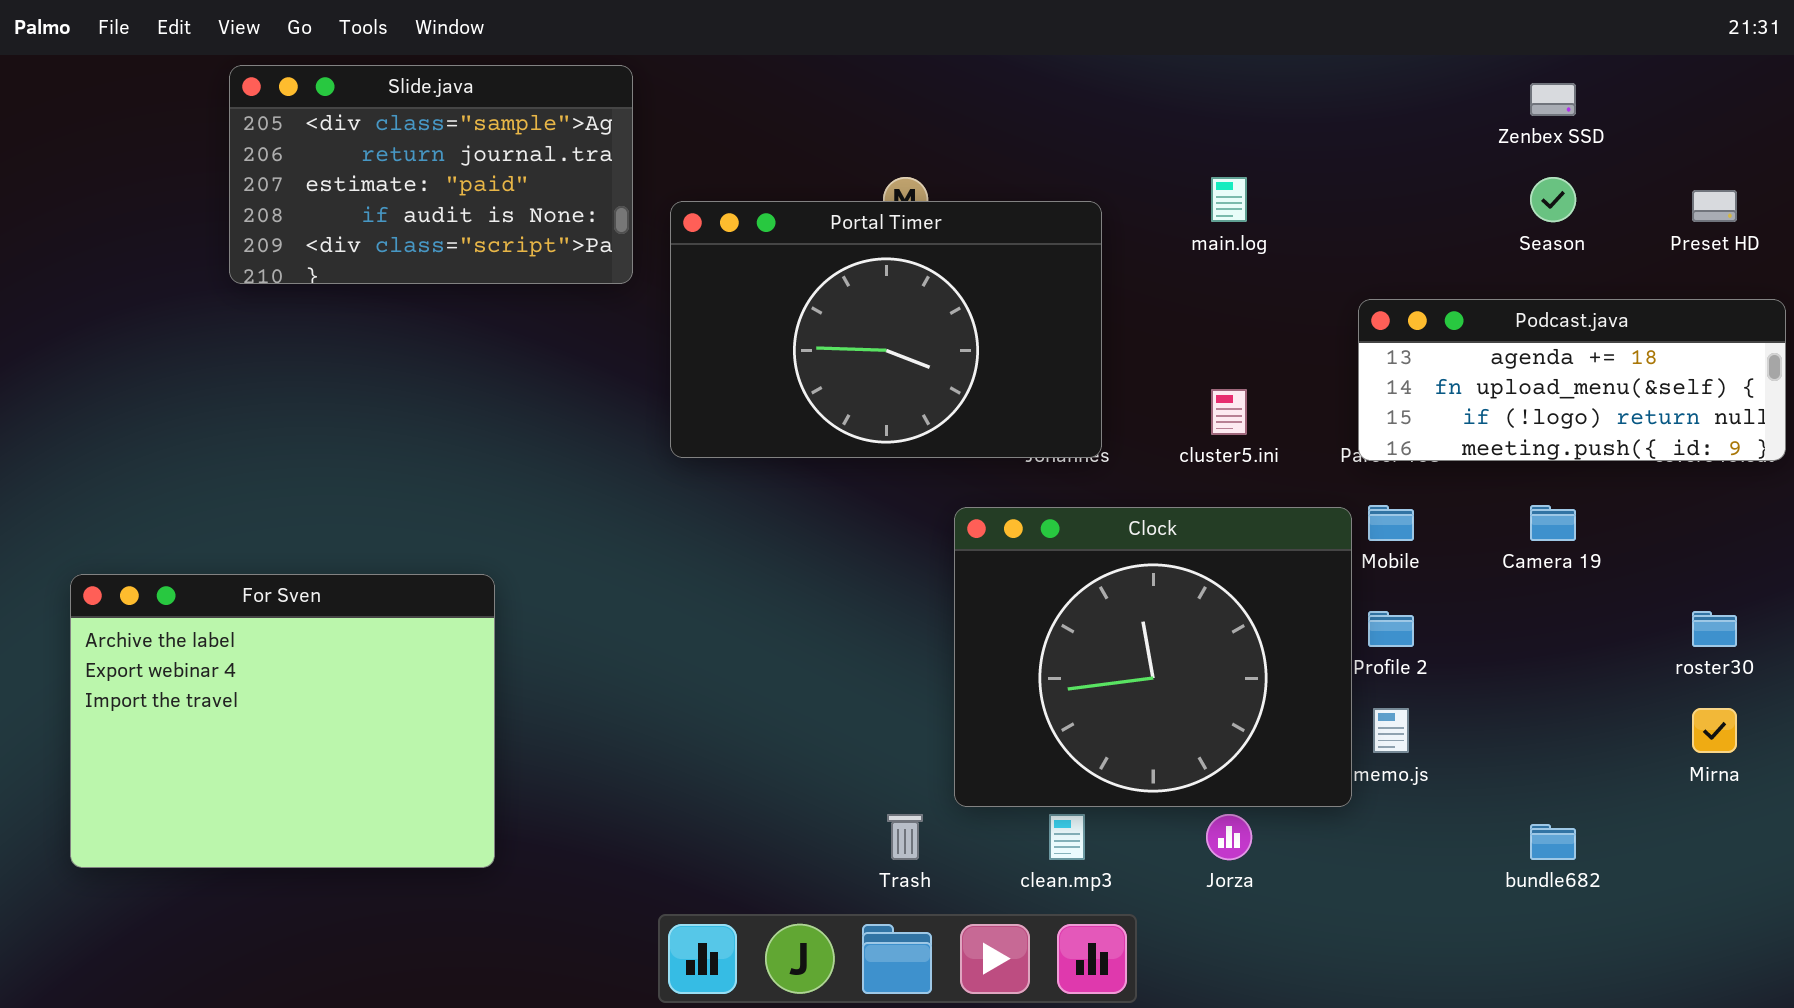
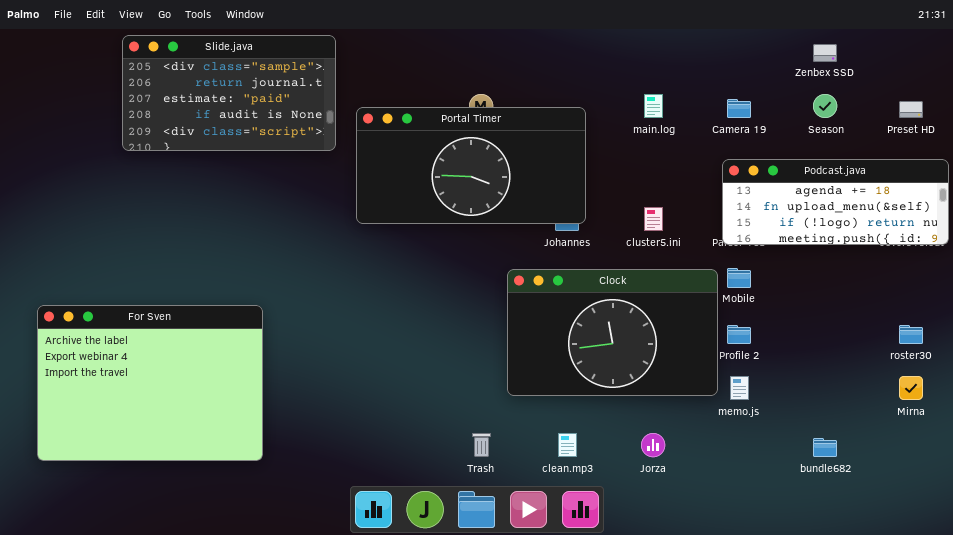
Portal Timer: [670,201,1102,458] -> [356,107,586,224], resized
Camera 19: [1530,505,1576,541] -> [727,99,751,118], moved
Clock: [954,507,1352,807] -> [507,269,718,396], resized

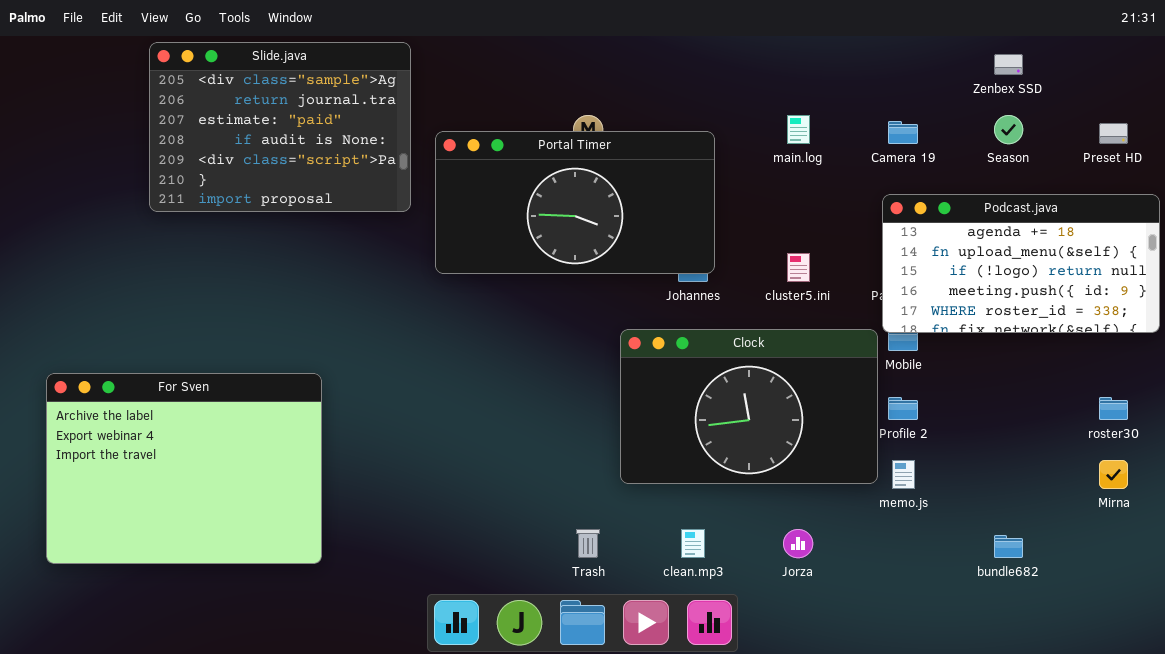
Slide.java: [122,35,336,151] -> [149,42,411,212], resized
Podcast.java: [722,159,949,245] -> [882,194,1160,333], resized

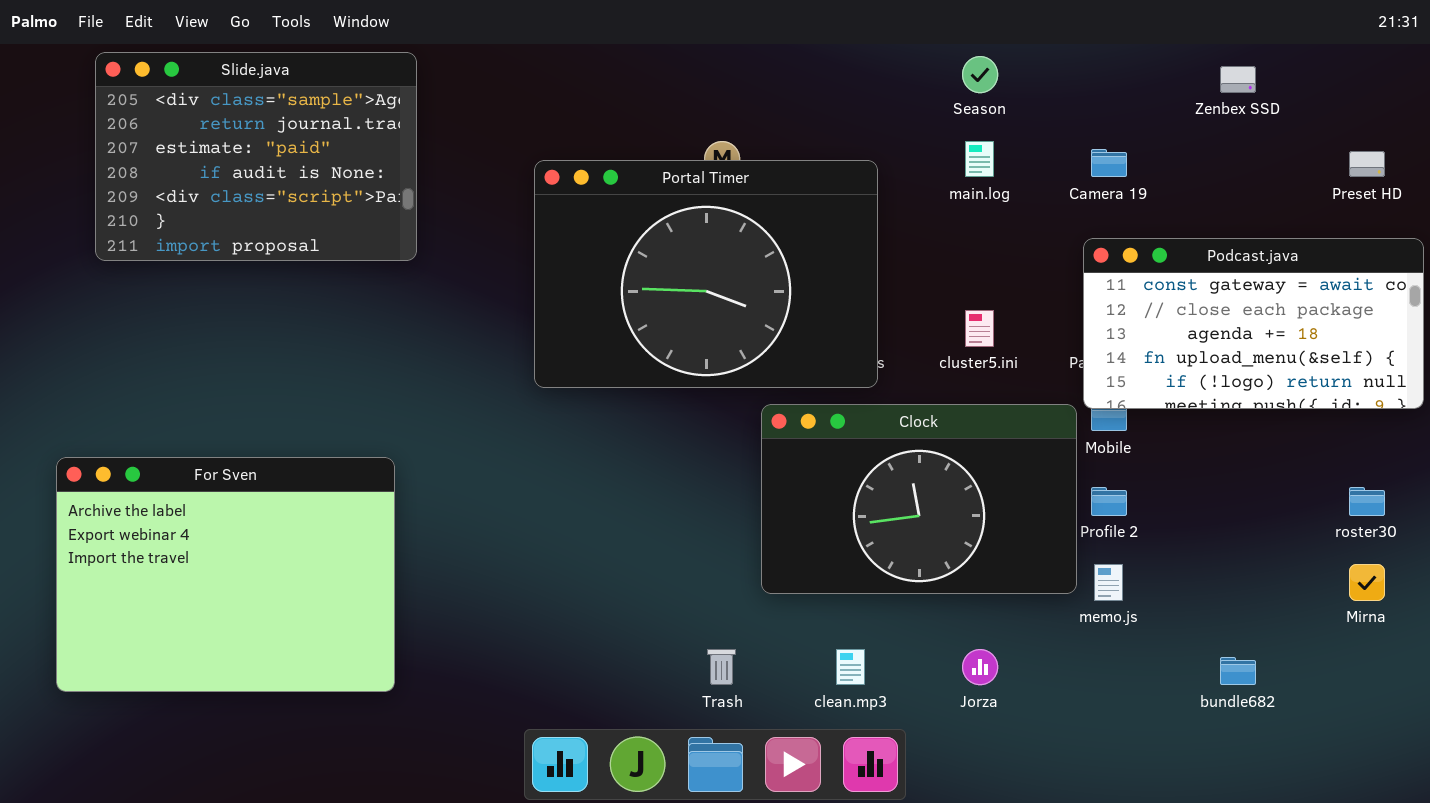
Slide.java: [149,42,411,212] -> [95,52,417,261], moved
Season: [994,115,1023,144] -> [962,56,998,93], moved
Portal Timer: [435,131,715,274] -> [534,160,878,388], resized
Podcast.java: [882,194,1160,333] -> [1083,238,1424,409], scrolled up 2 rows

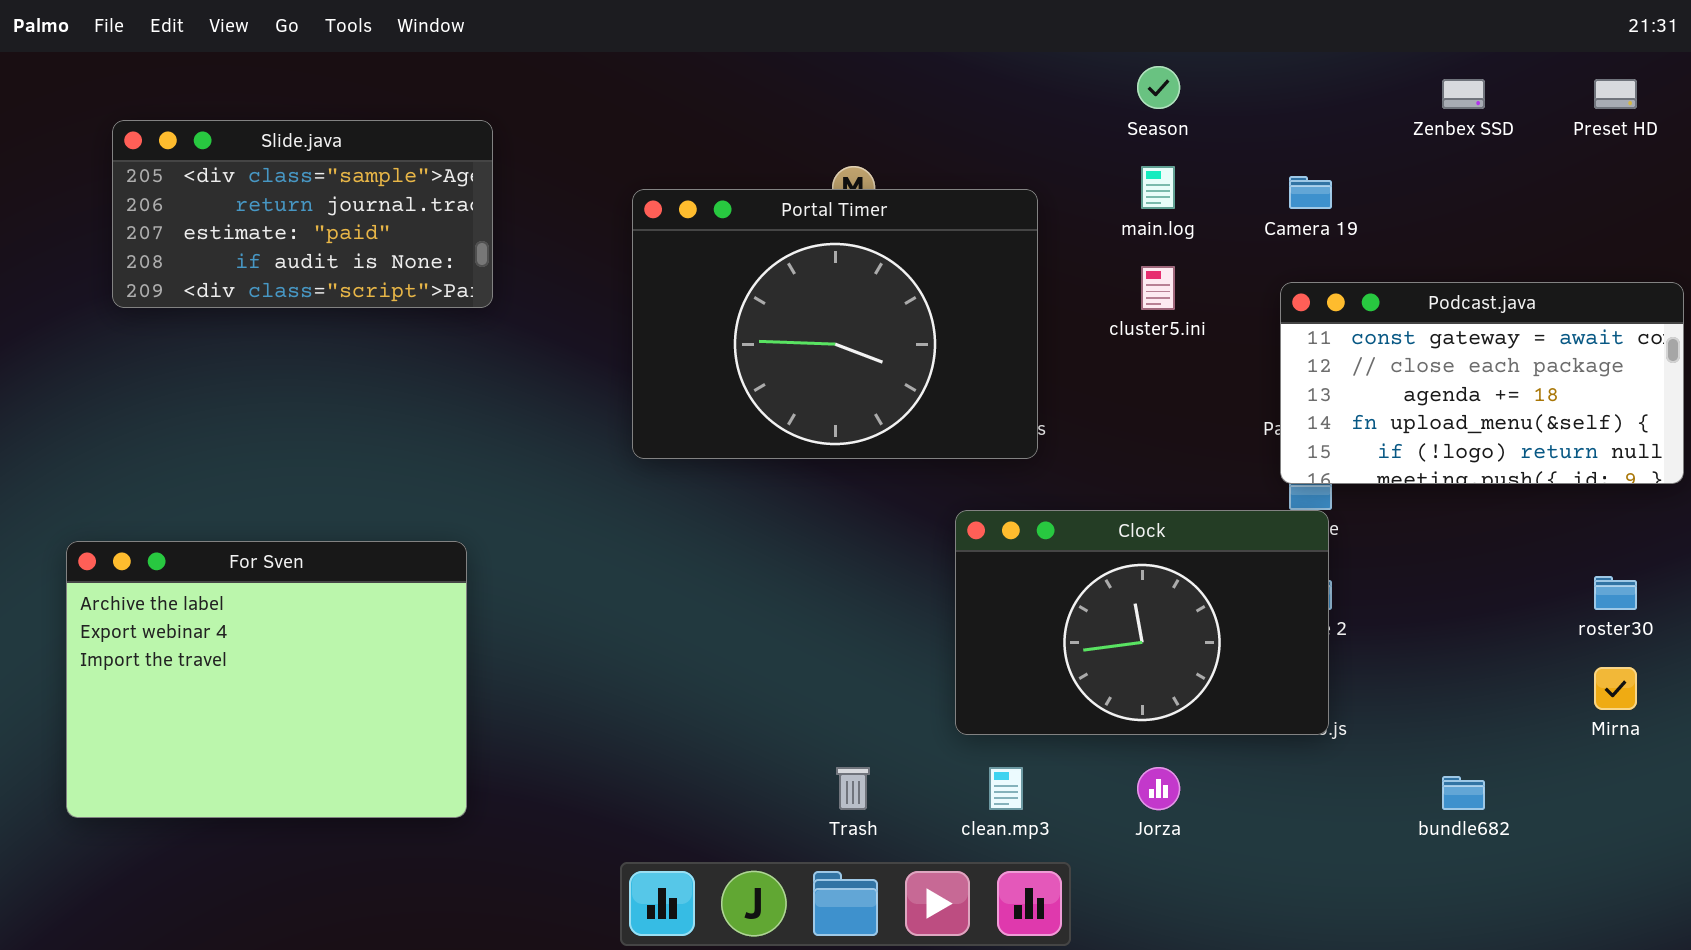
Slide.java: [95,52,417,261] -> [112,120,493,308], resized
Preset HD: [1349,151,1385,177] -> [1594,79,1637,109], moved
cluster5.ini: [965,310,994,347] -> [1141,266,1175,310], moved
Clock: [761,404,1077,594] -> [955,510,1329,735], moved

